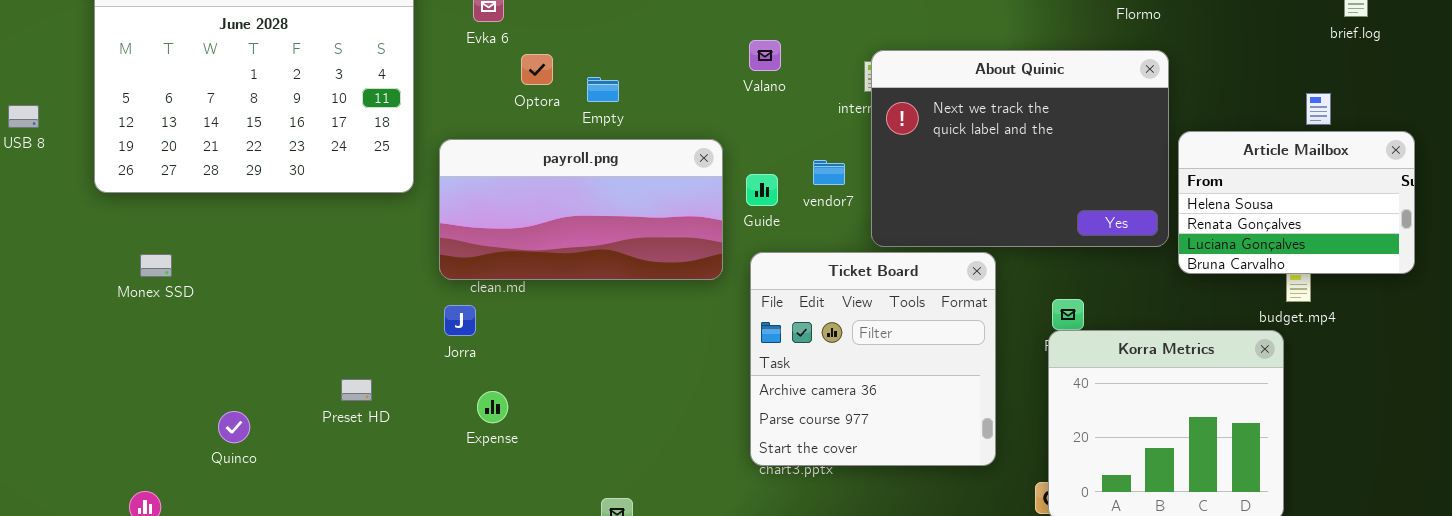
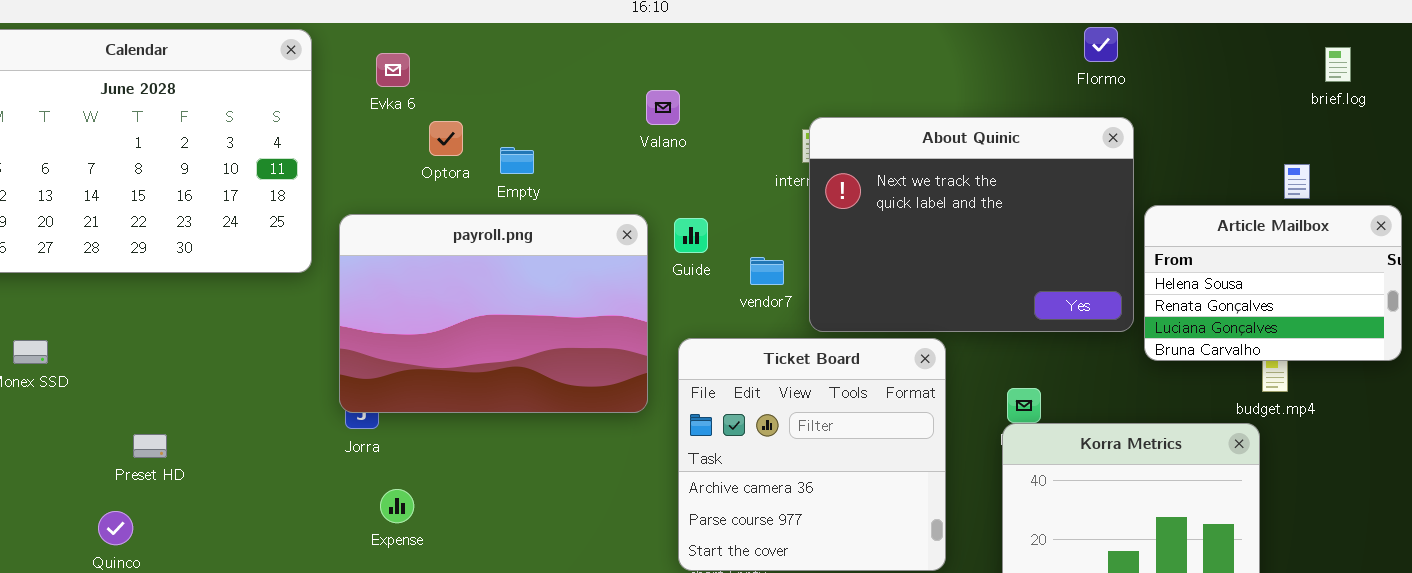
Valano: [749,40,781,71] -> [646,90,680,125], moved
payroll.png: [439,139,723,280] -> [339,214,648,413], resized
vendor7: [813,160,845,185] -> [750,257,784,285], moved
Guide: [746,174,778,206] -> [674,218,708,253], moved
Preset HD: [341,379,372,401] -> [133,434,167,458], moved

